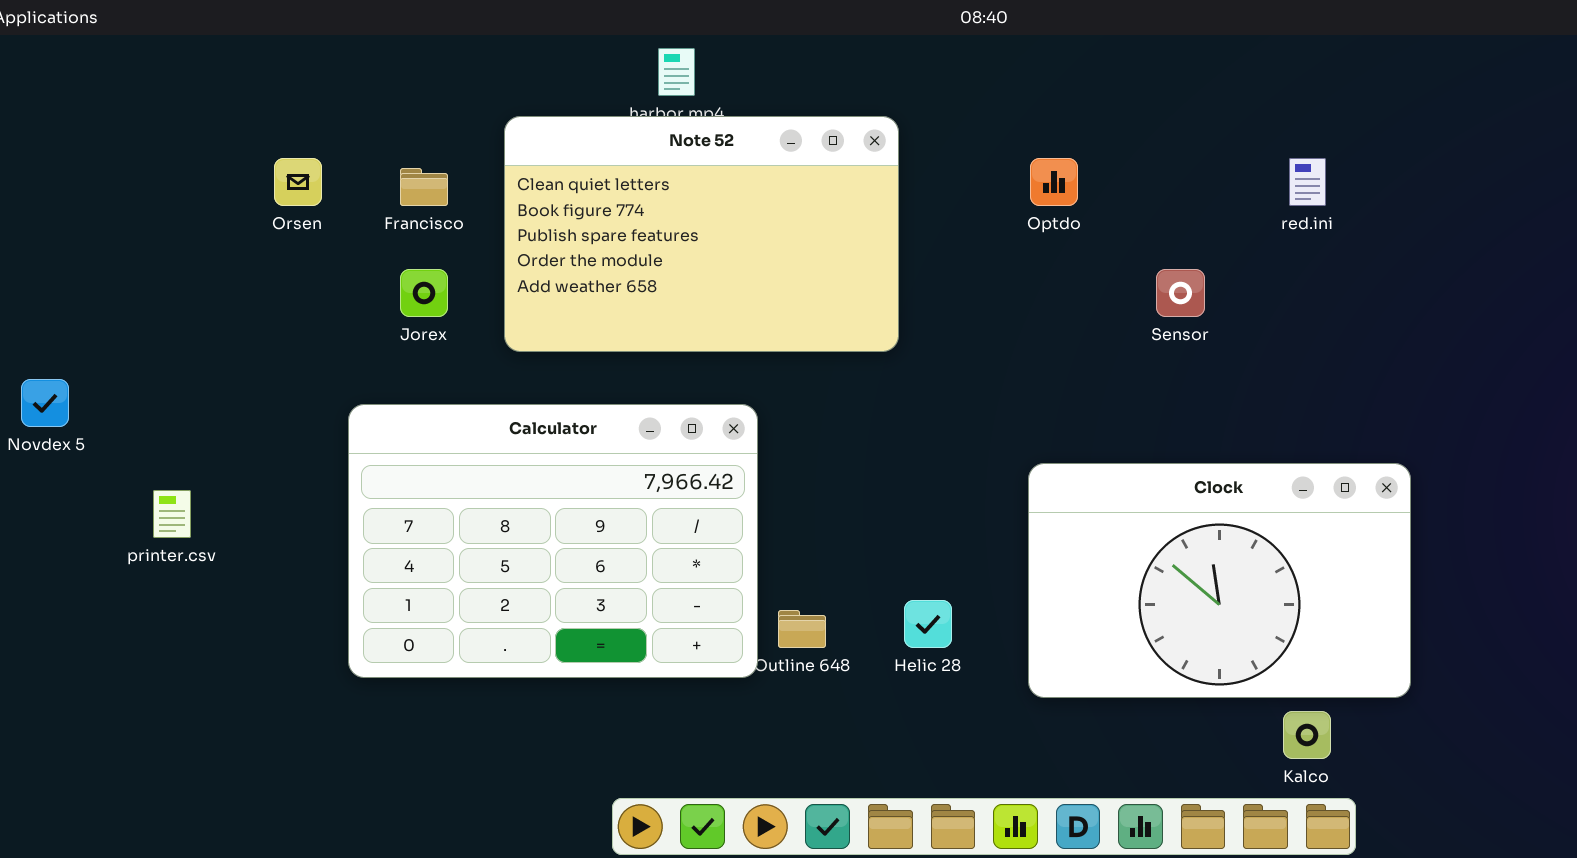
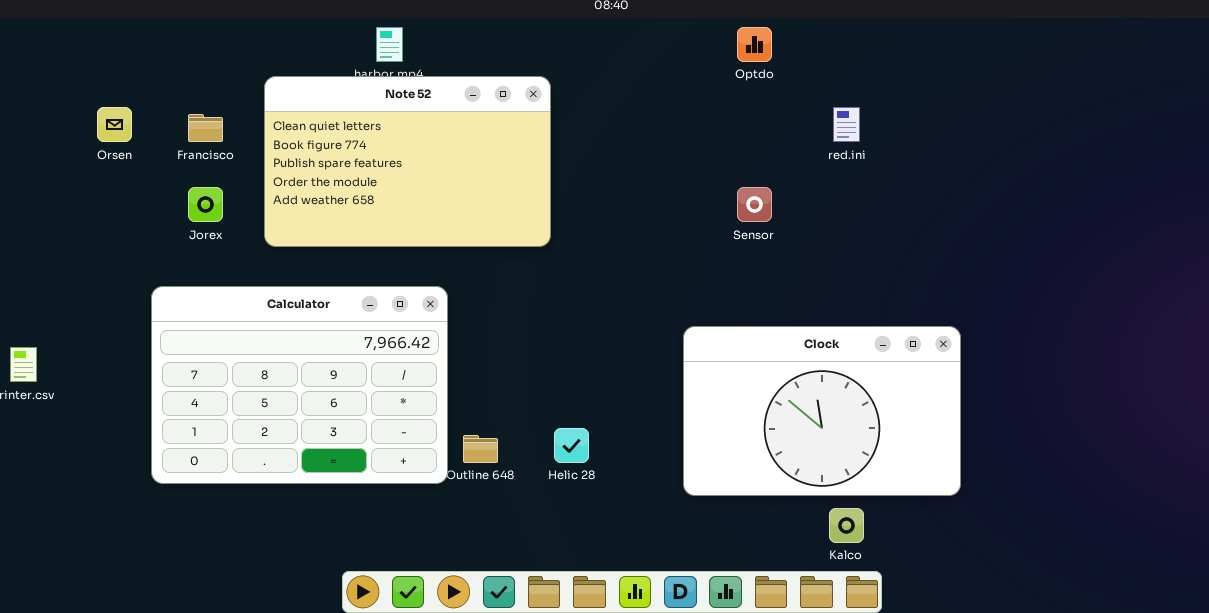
Optdo: [1030,158,1078,206] -> [737,27,772,62], moved
Clock: [1028,463,1411,698] -> [683,326,961,496], moved

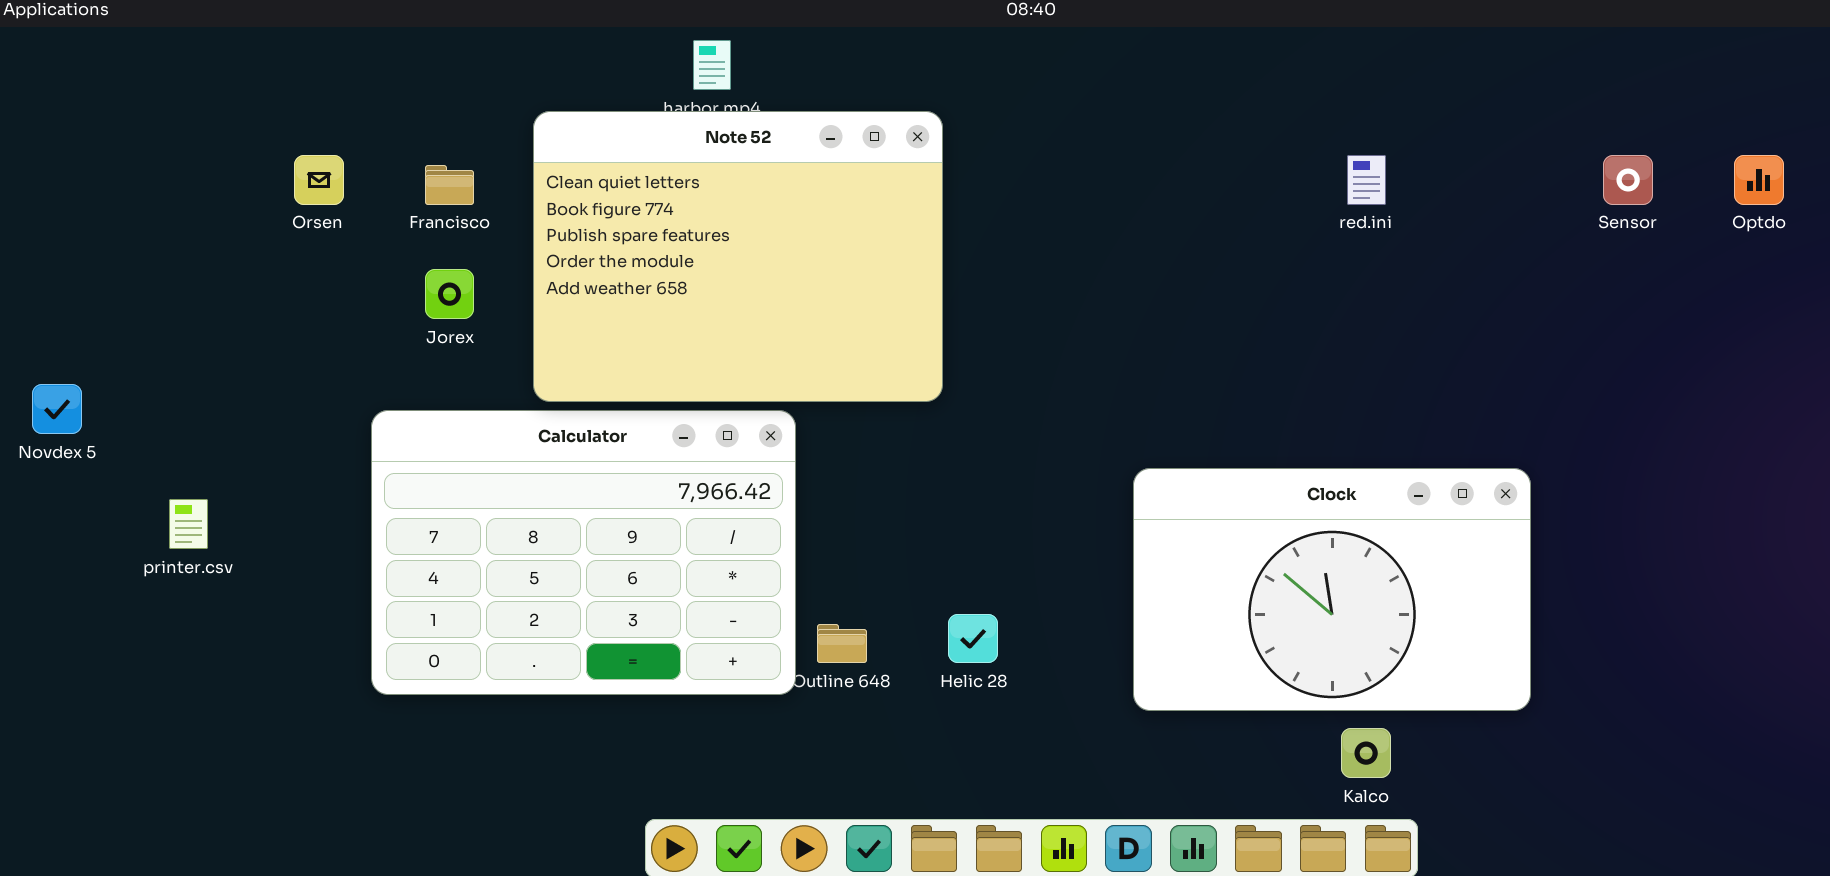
Optdo: [737,27,772,62] -> [1734,155,1784,205], moved
Note 52: [264,76,551,247] -> [533,111,943,402], resized
Sensor: [737,187,772,222] -> [1603,155,1653,205], moved

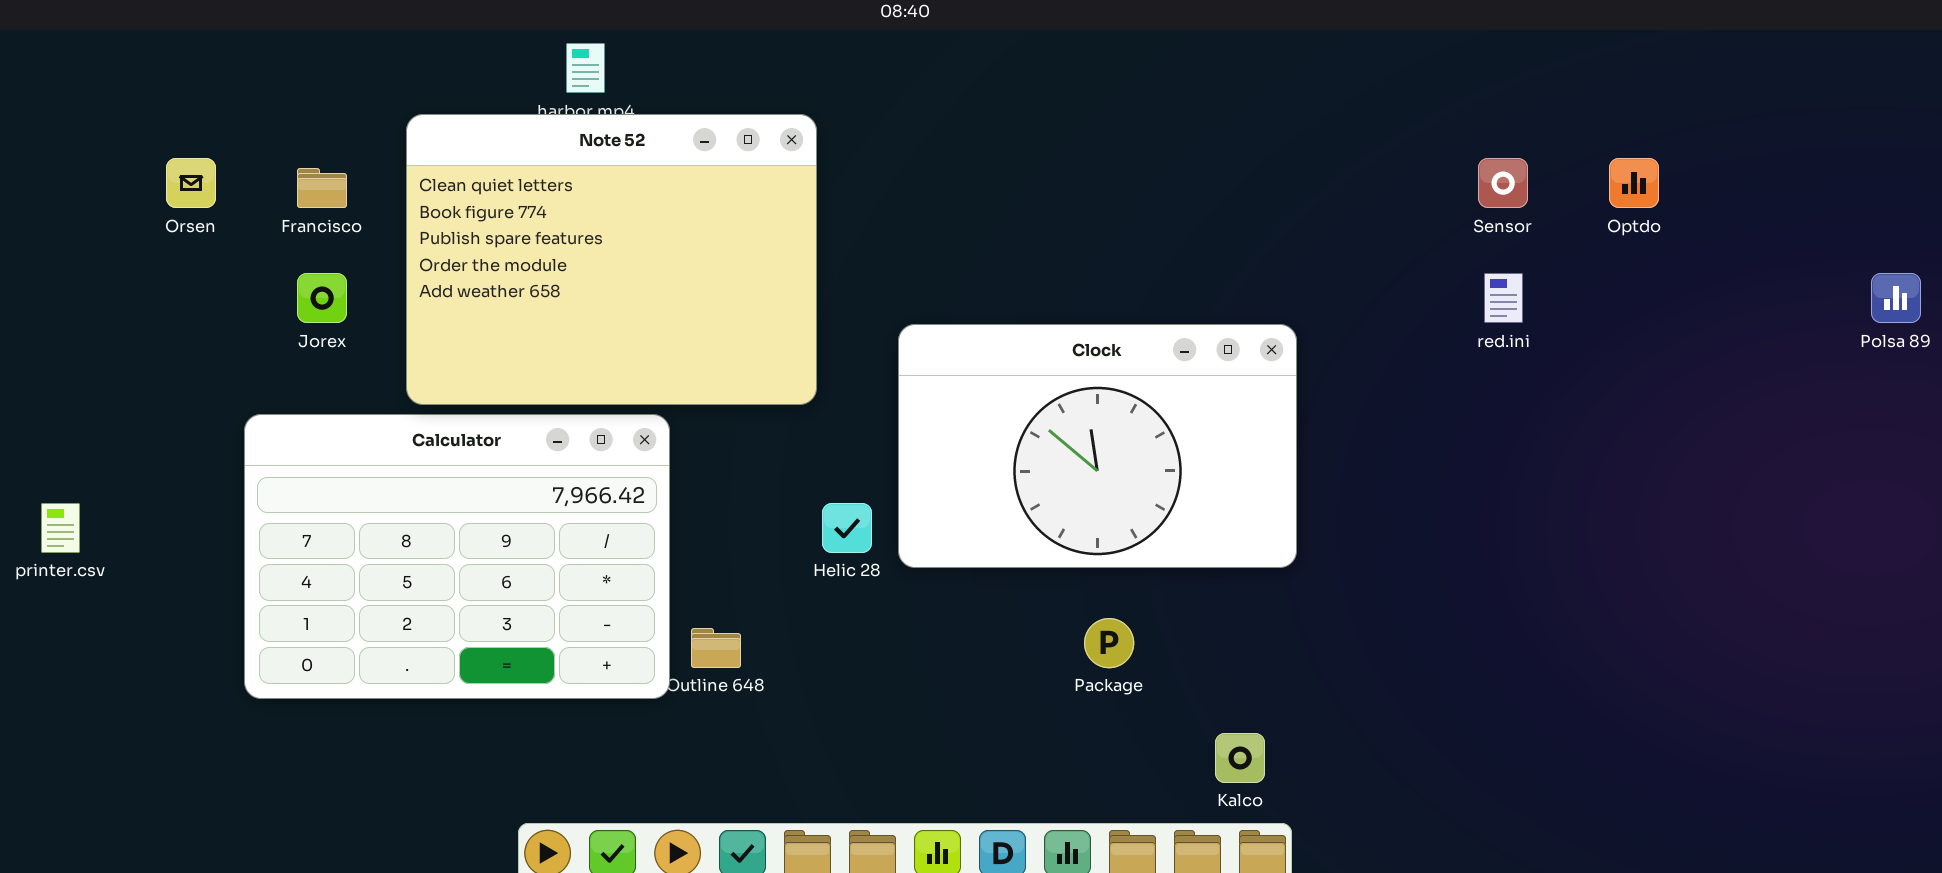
red.ini: [1347,155,1386,205] -> [1484,273,1523,323], moved
Clock: [1133,468,1531,711] -> [898,324,1297,568], moved
Helic 28: [948,614,998,663] -> [822,503,872,553], moved

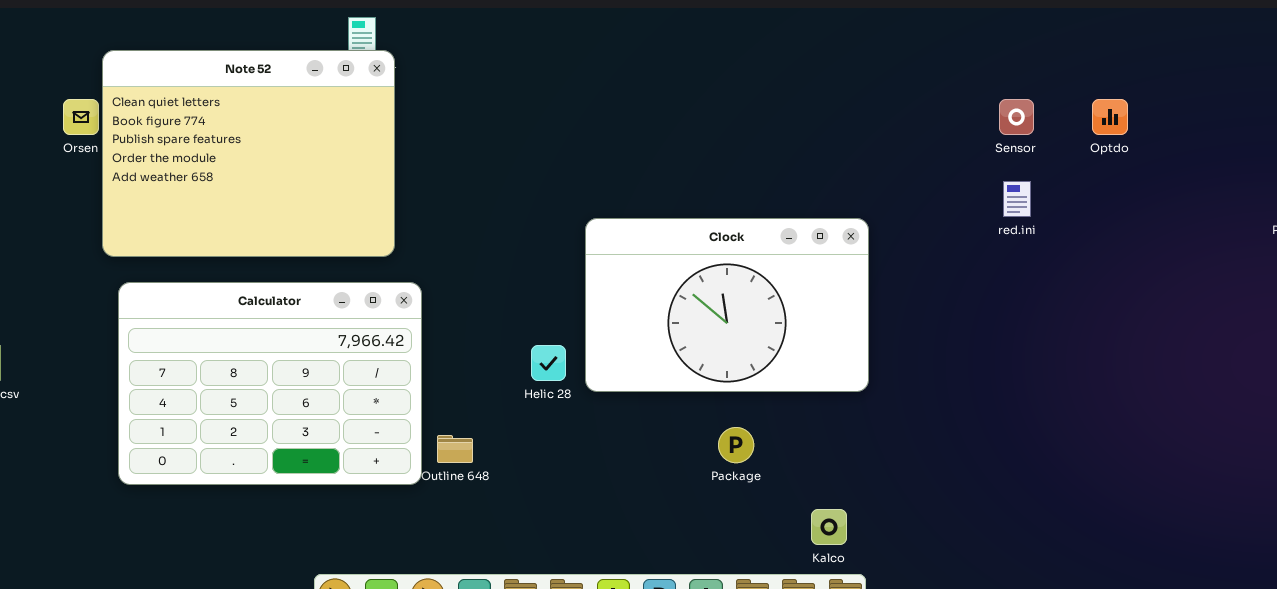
Note 52: [406,114,817,405] -> [102,50,395,257], moved

